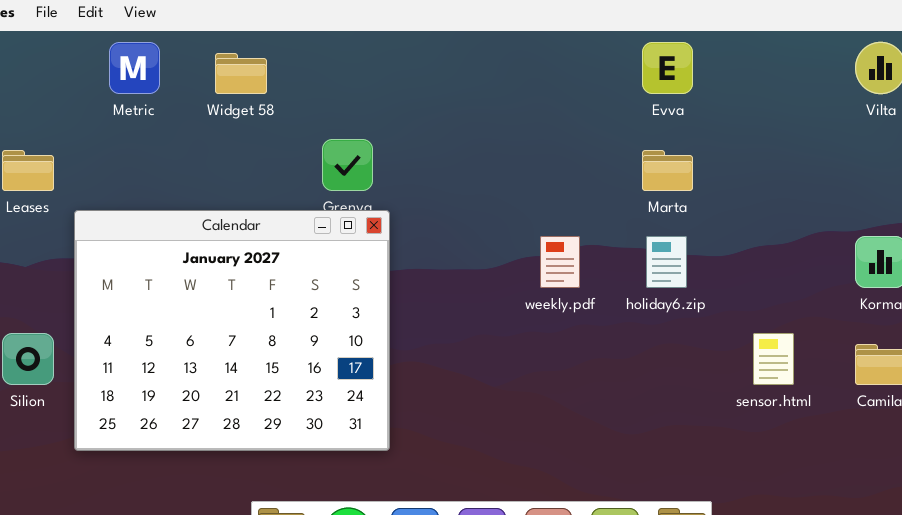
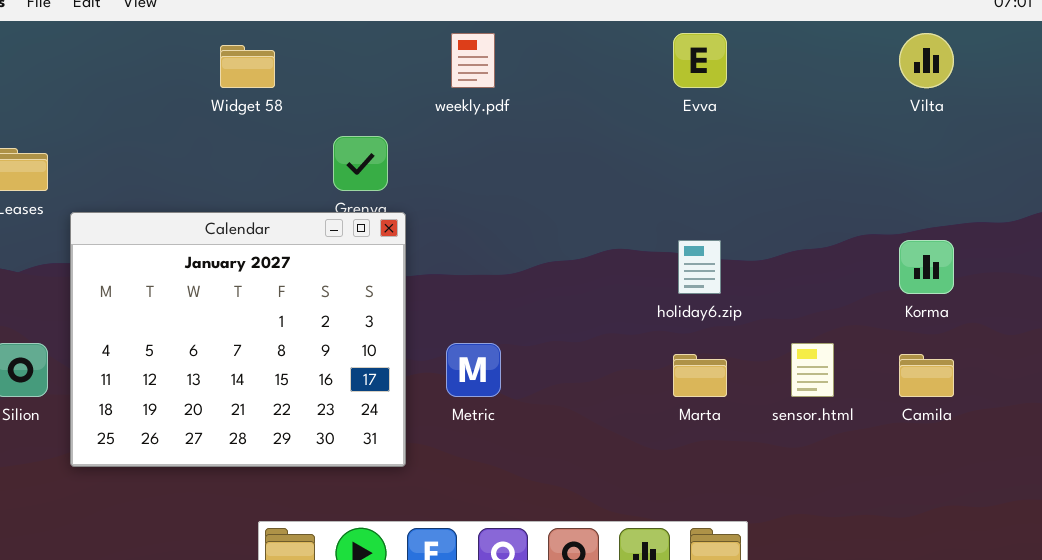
Metric: [109,42,160,94] -> [446,343,501,397], moved
Marta: [642,150,693,191] -> [673,354,727,397], moved
weekly.pdf: [540,236,580,288] -> [451,33,495,88], moved

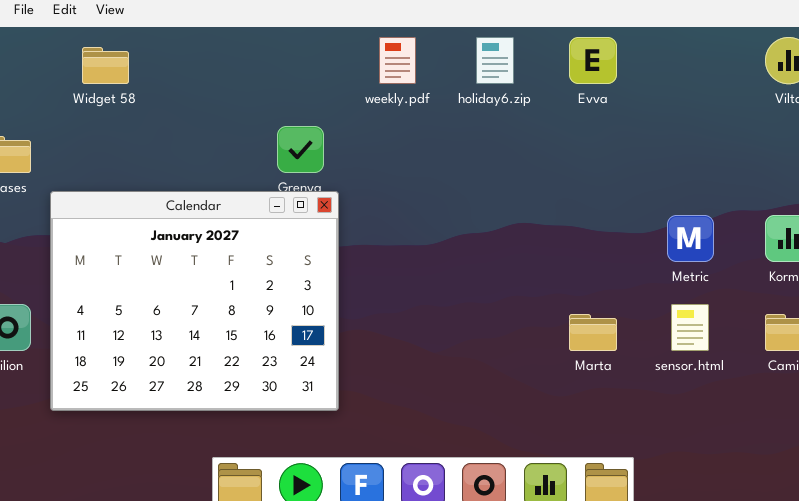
Widget 58: [220,45,275,88] -> [82,47,129,84], moved
holiday6.zip: [678,240,721,294] -> [476,37,514,84], moved
Metric: [446,343,501,397] -> [667,215,714,262], moved

